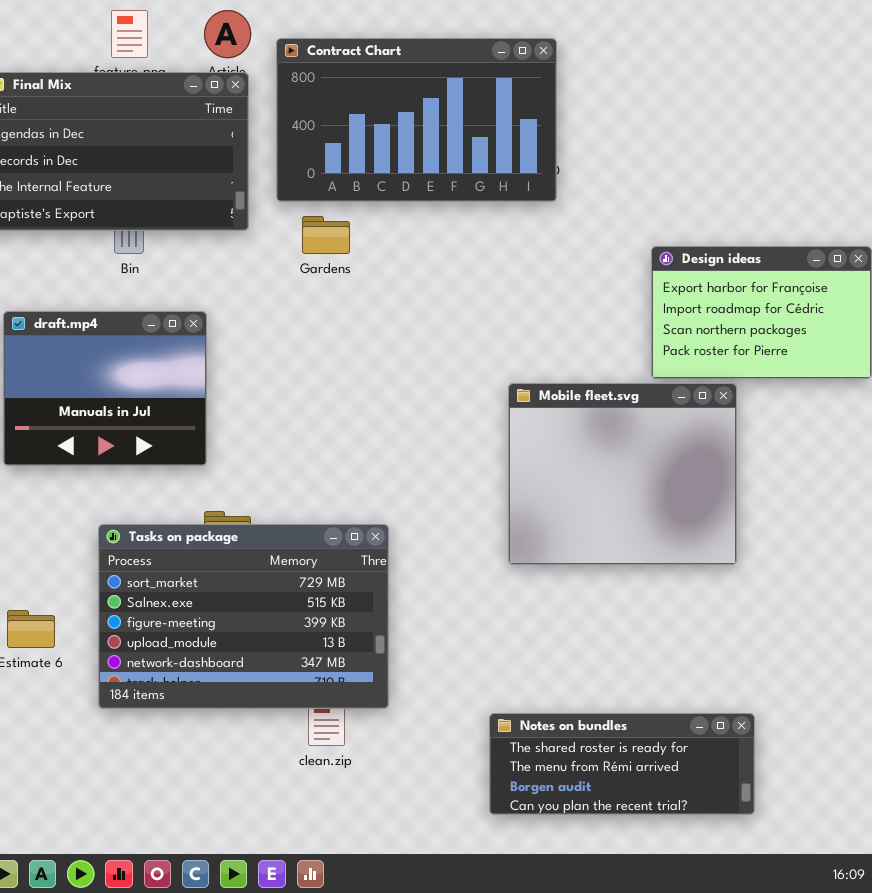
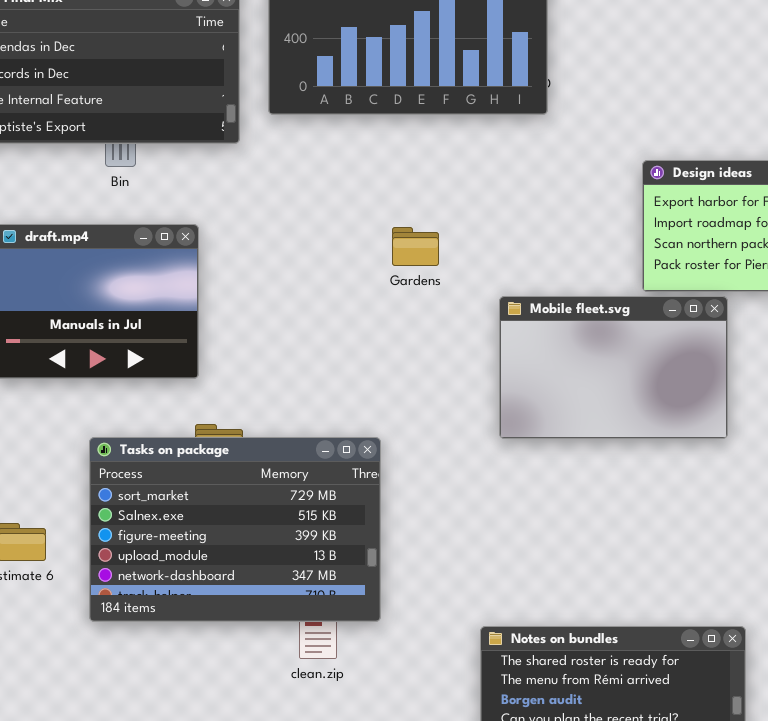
Gardens: [302,216,350,254] -> [392,227,439,266], moved
Mobile fleet.svg: [508,383,737,565] -> [499,296,728,439], resized

